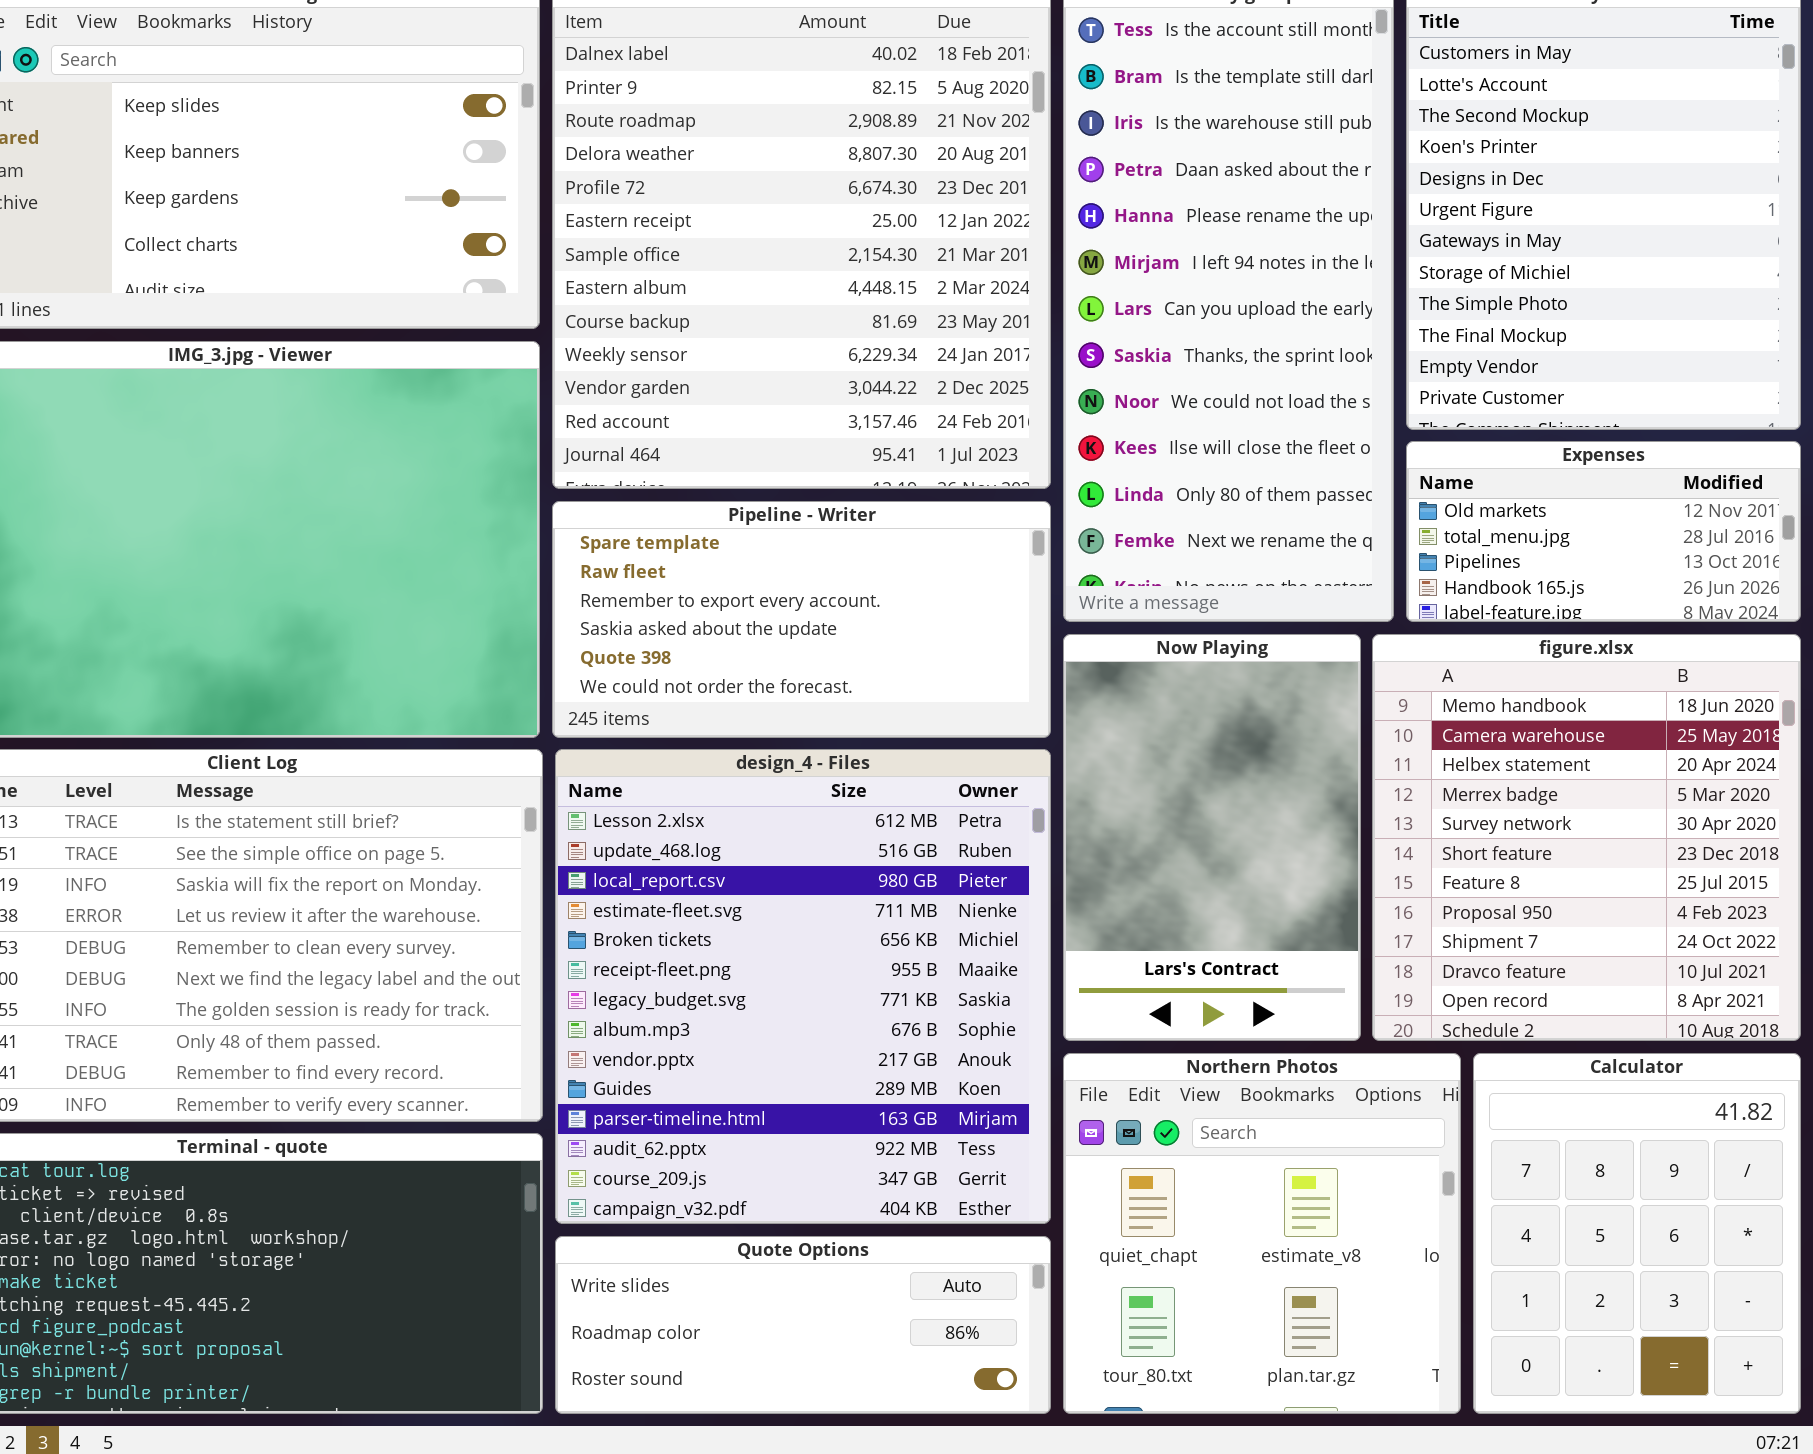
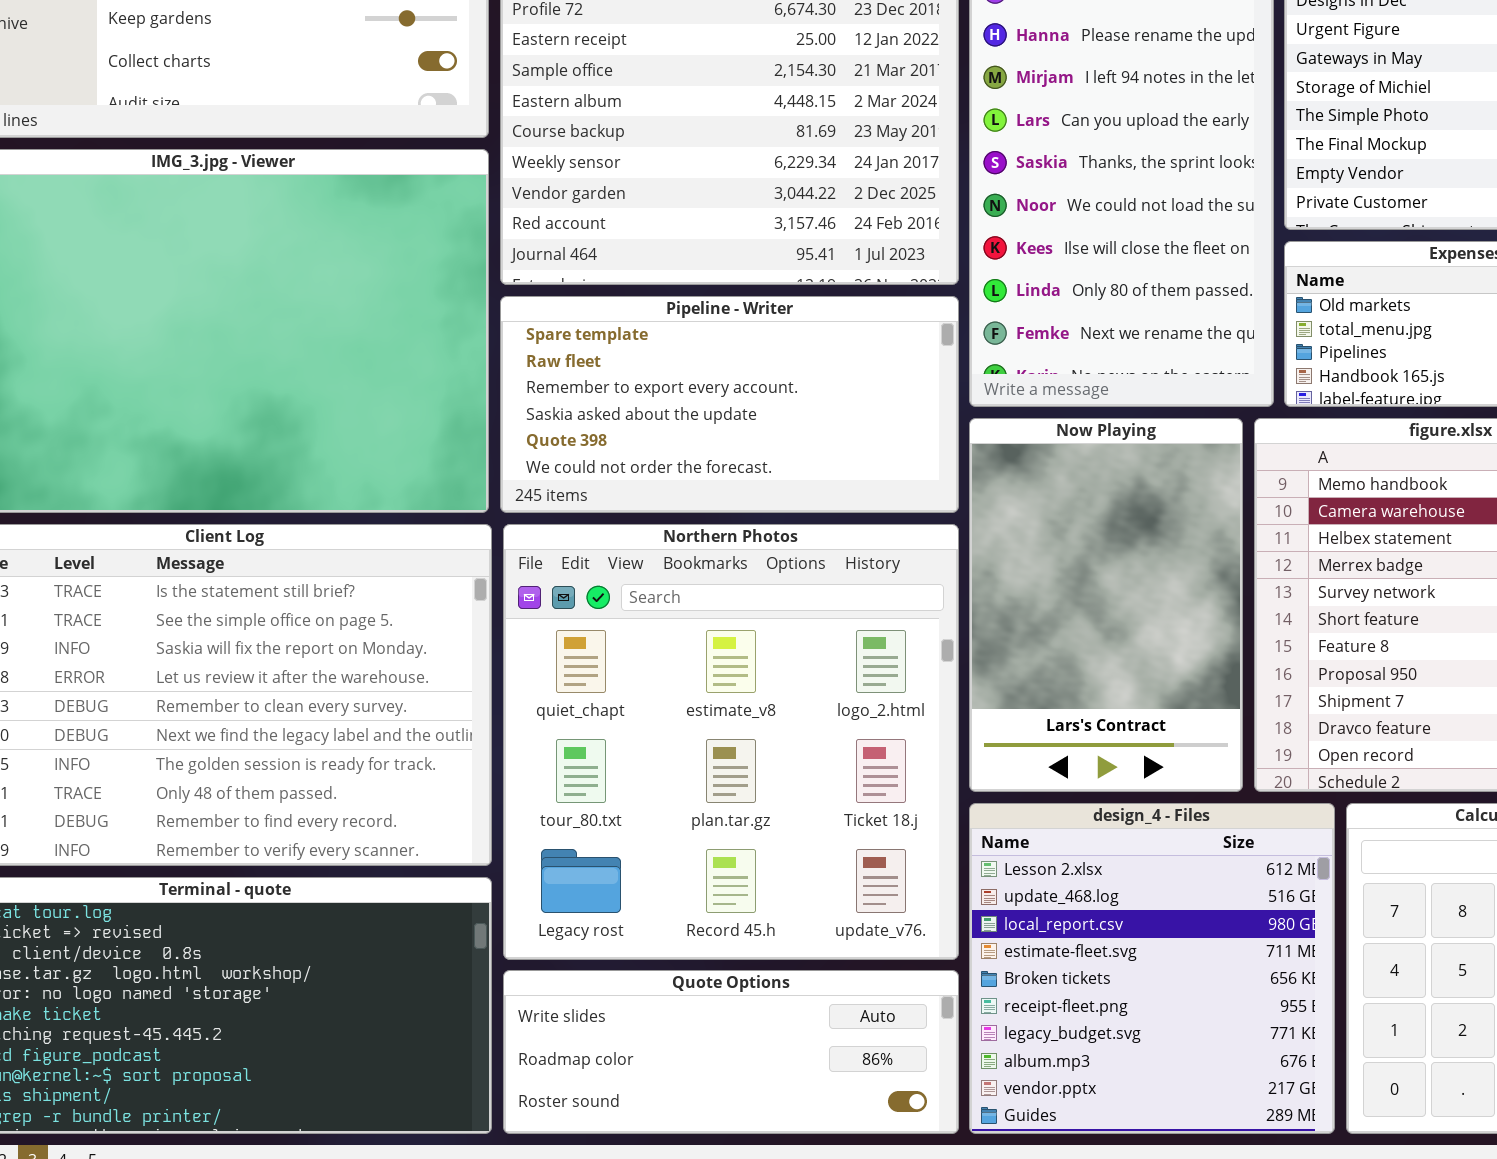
design_4 - Files: [555,749,1051,1224] -> [969,803,1335,1134], moved, resized
Northern Photos: [1063,1053,1461,1414] -> [503,524,959,960], moved, resized

